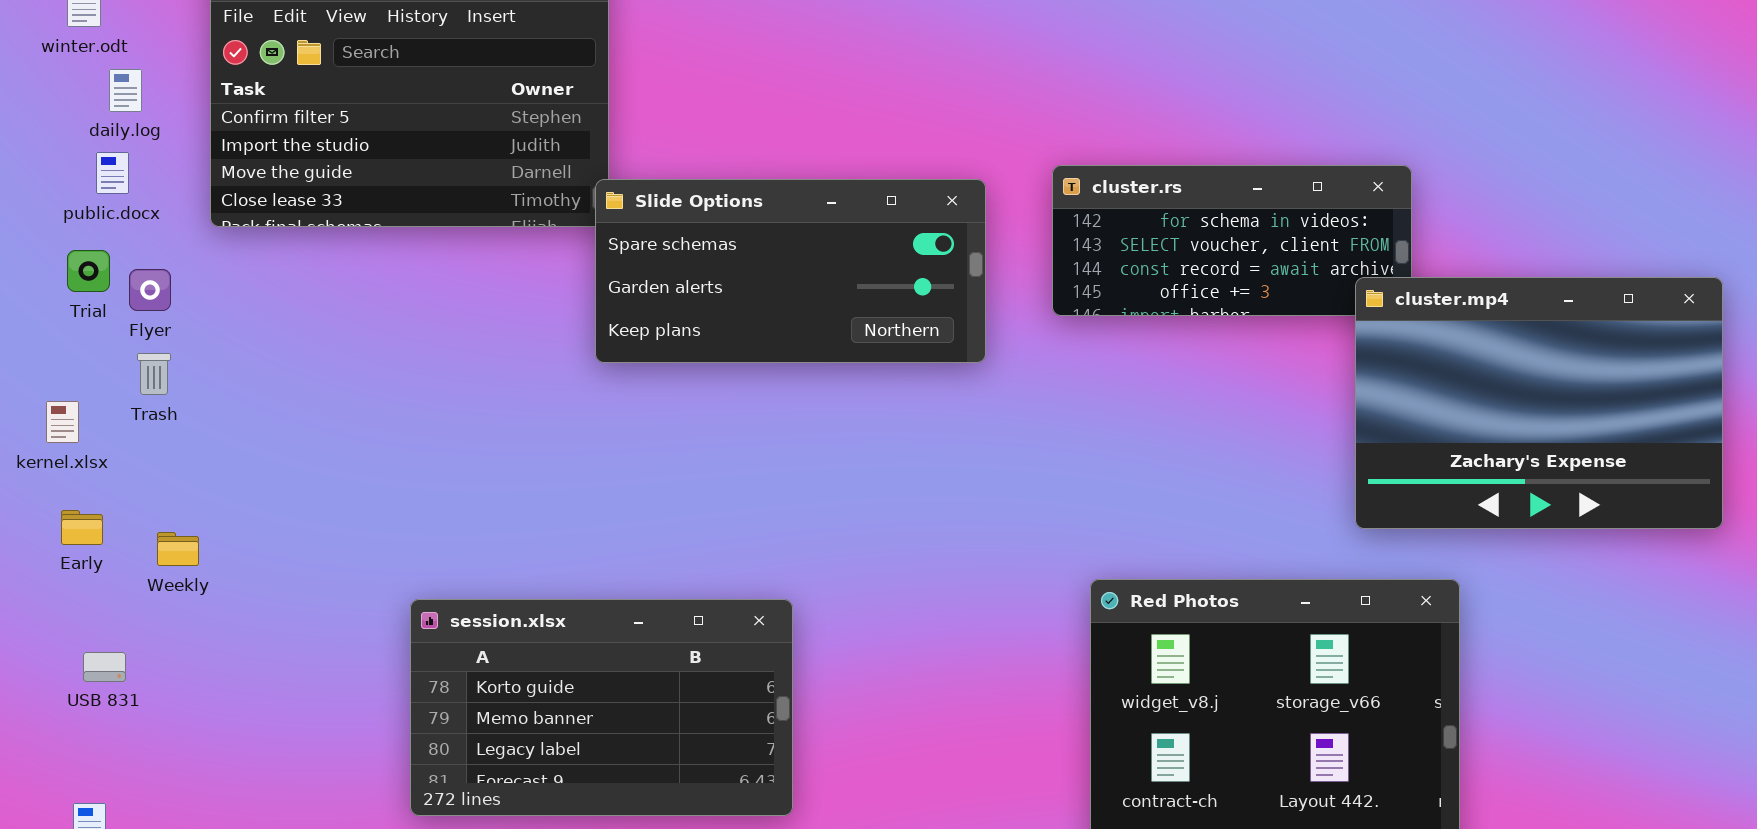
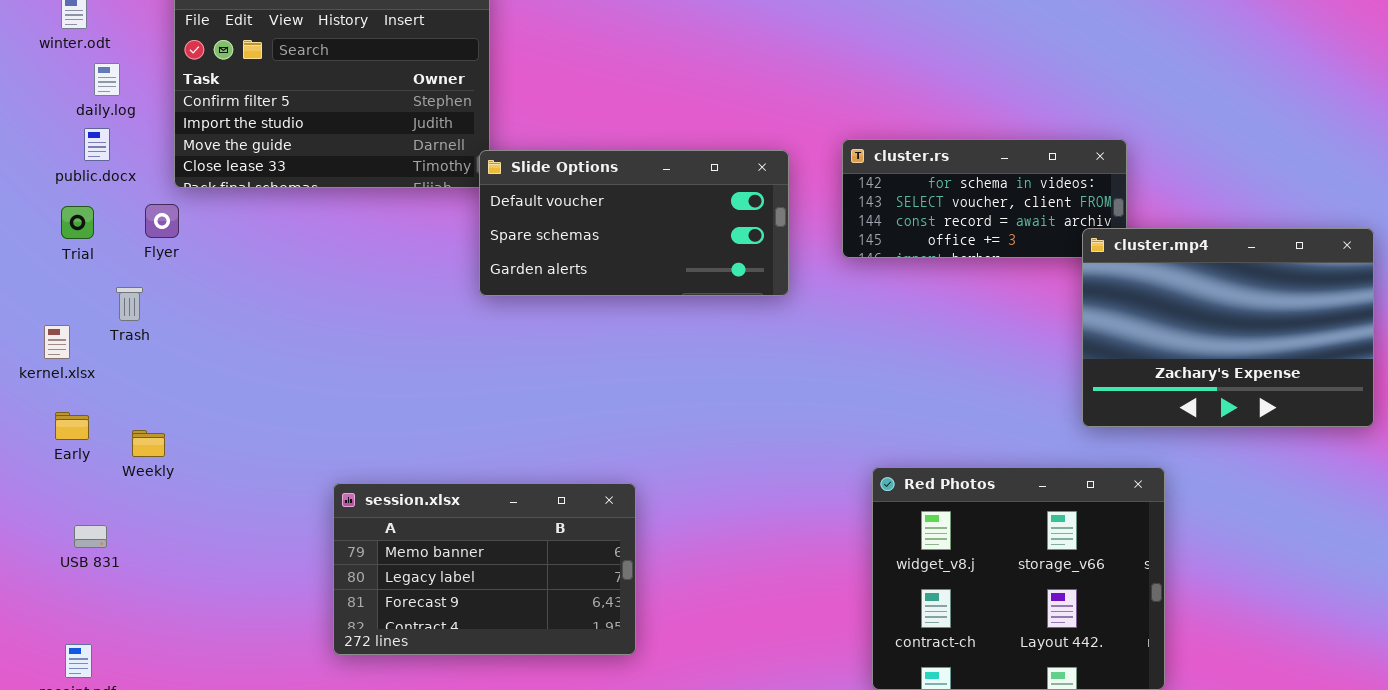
Slide Options: [595,179,986,363] -> [479,150,789,296], scrolled up 1 row
Flyer: [129,269,171,311] -> [145,204,179,238], moved
session.xlsx: [410,599,793,816] -> [333,483,636,655], scrolled down 1 row

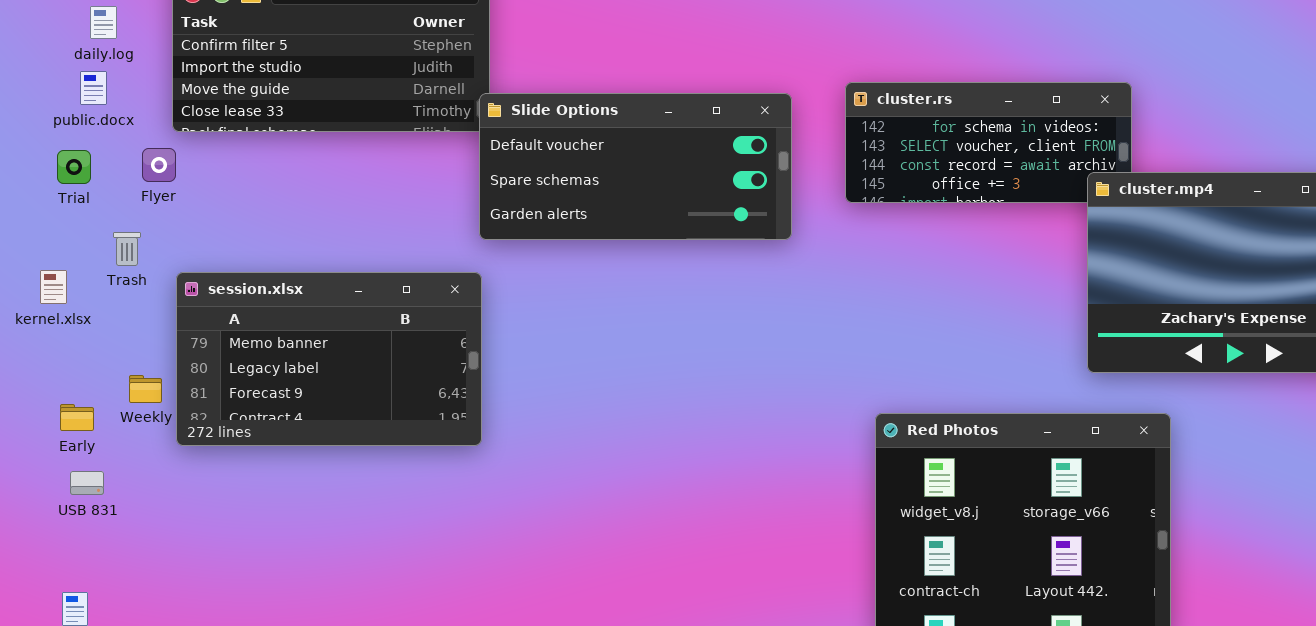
Early: [55,412,89,440] -> [60,404,94,431], moved
session.xlsx: [333,483,636,655] -> [176,272,482,446], moved

